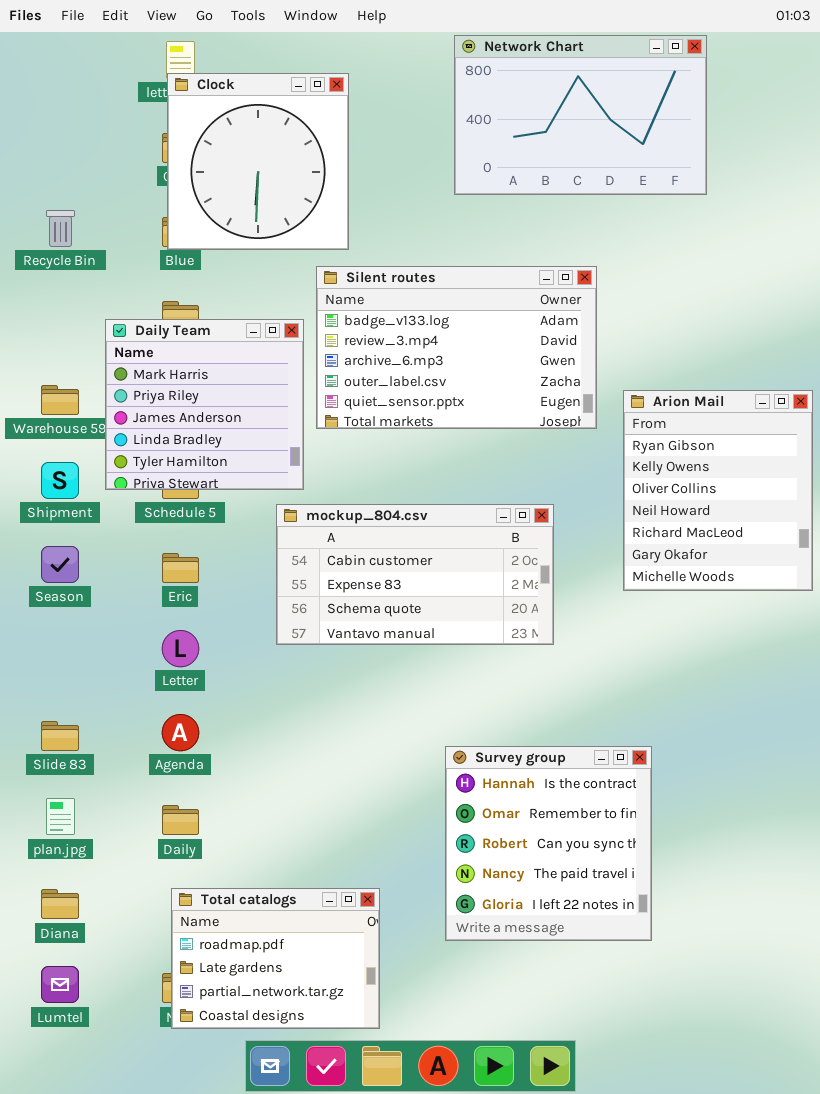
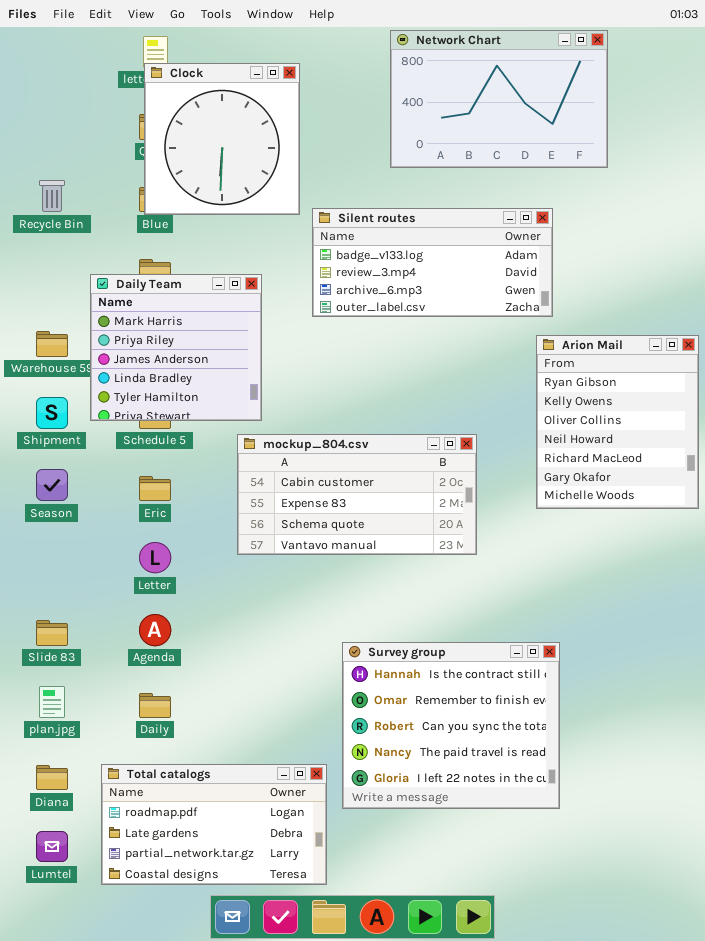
Silent routes: [316,266,597,429] -> [312,208,553,317], moved, resized
Survey group: [445,746,652,941] -> [342,642,560,809], resized
Total catalogs: [171,888,380,1029] -> [101,764,327,885], resized

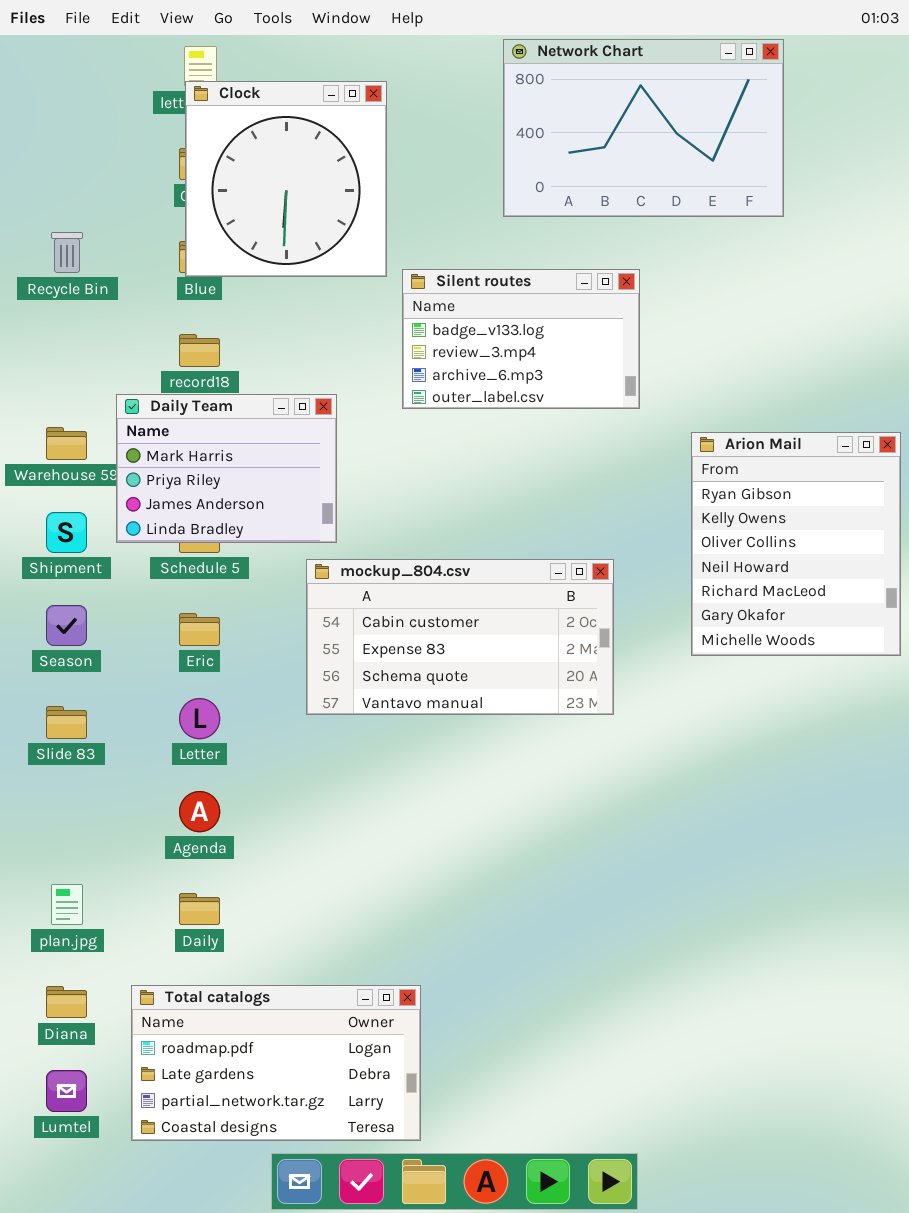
Silent routes: [312,208,553,317] -> [402,269,640,409], resized
Daily Team: [90,274,262,421] -> [116,394,337,543], resized
Slide 83: [36,620,68,646] -> [46,706,87,739], moved
Survey group: [342,642,560,809] -> none, closed

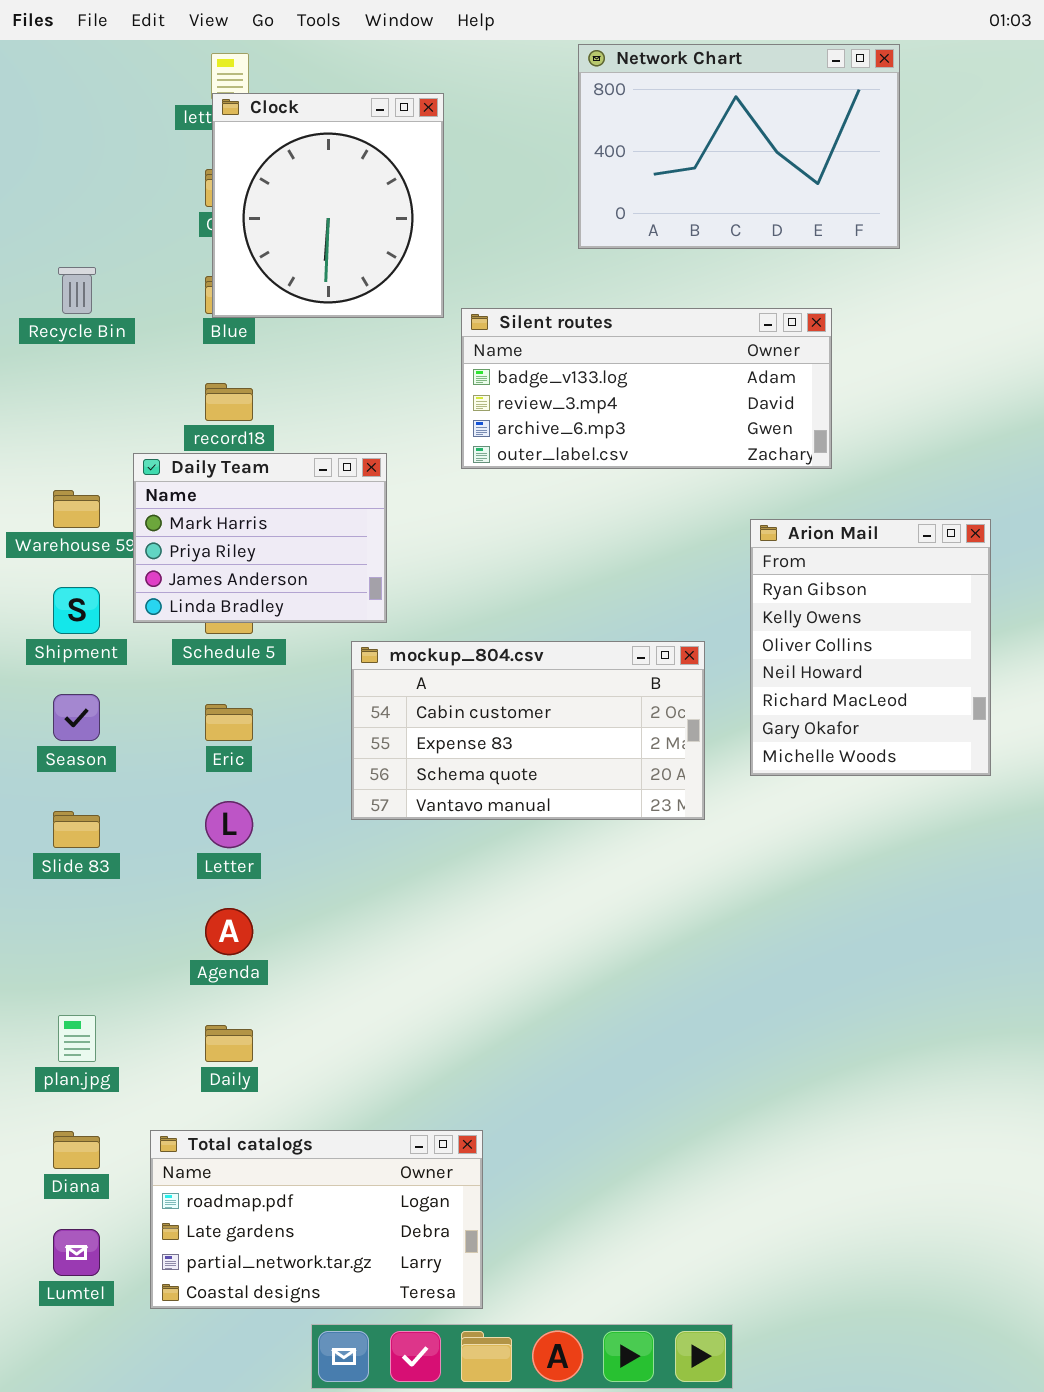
Silent routes: [402,269,640,409] -> [461,308,832,469], resized
Arion Mail: [691,432,901,656] -> [750,519,991,776], moved

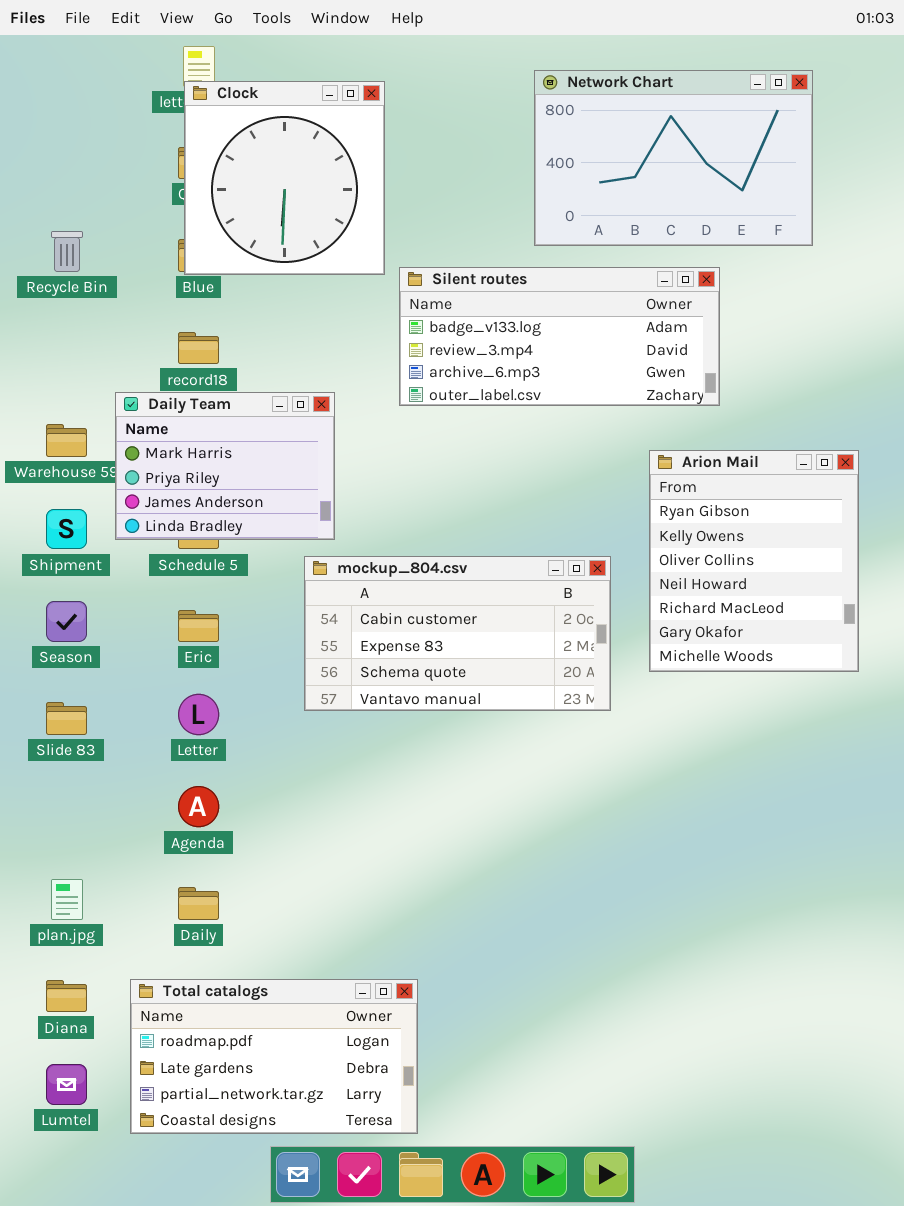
Network Chart: [578,44,900,249] -> [534,70,813,246], moved

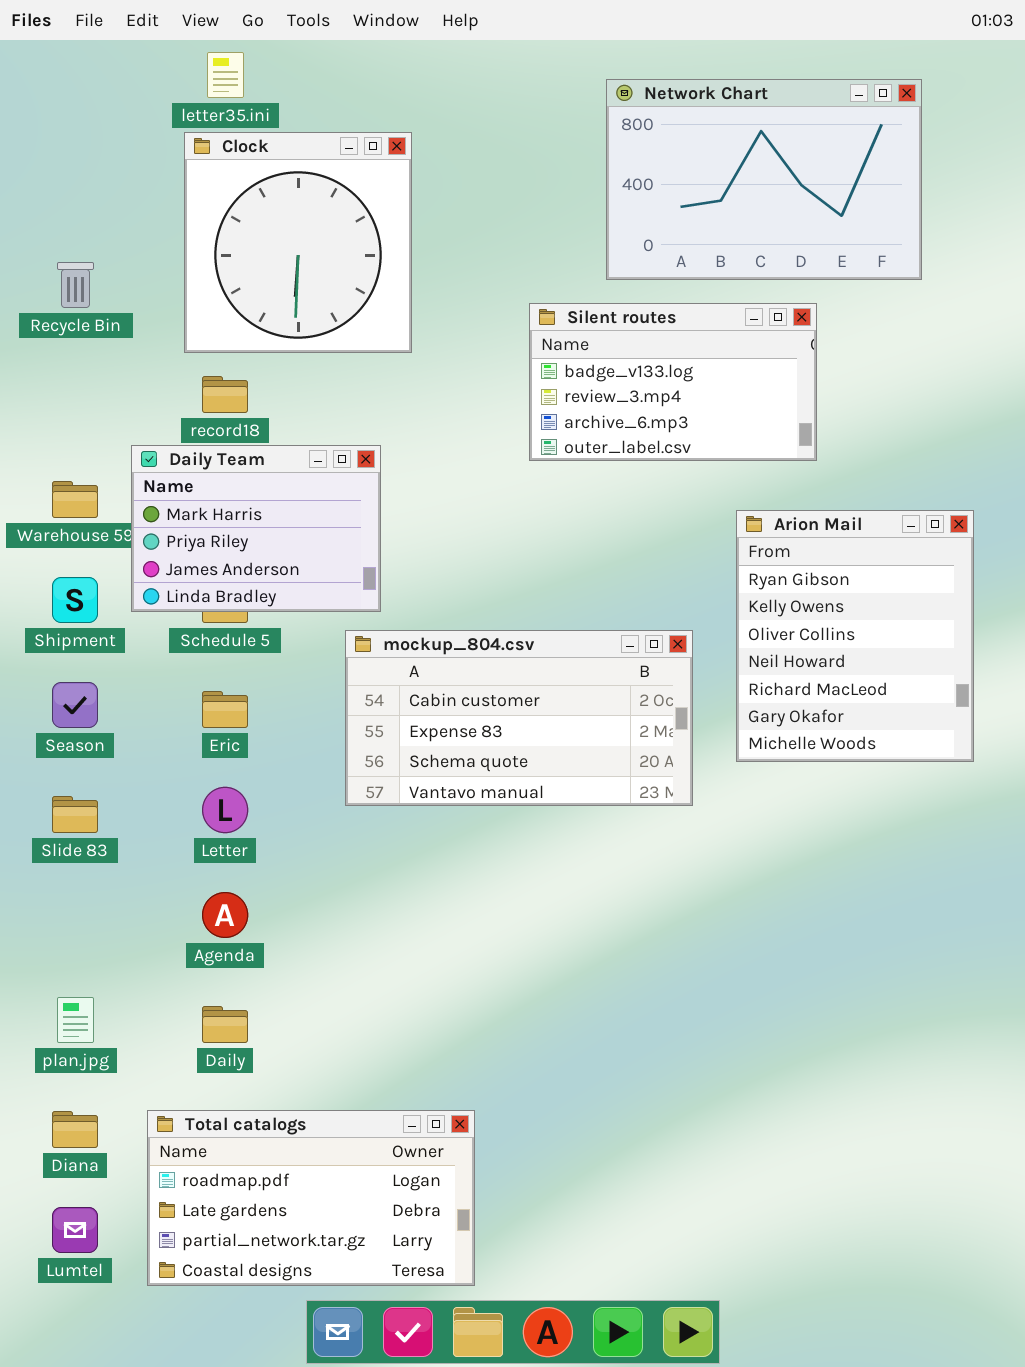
Clock: [184,81,385,275] -> [184,132,412,353], moved
Silent routes: [399,267,720,406] -> [529,303,817,461], resized

